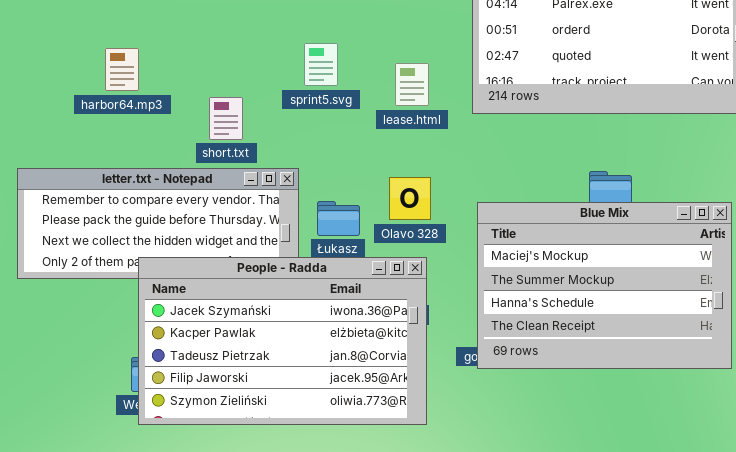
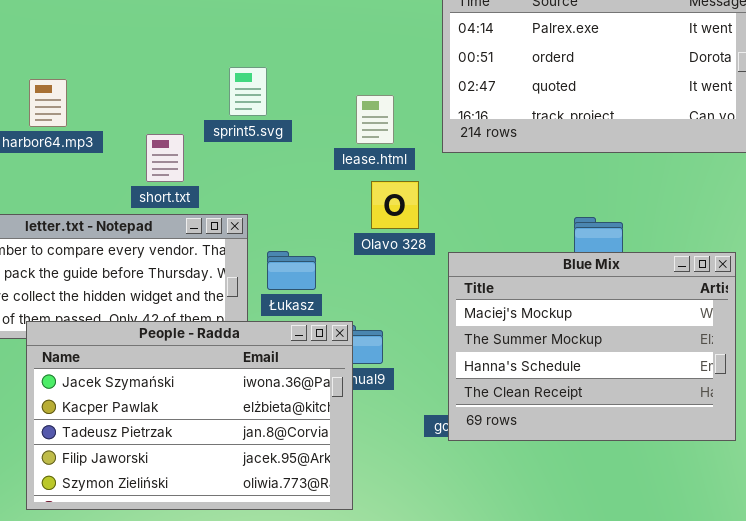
sprint5.svg: [304,43,338,86] -> [229,67,267,116], moved
Olavo 328: [389,177,431,220] -> [371,181,419,229], moved
People - Radda: [138,257,427,425] -> [26,321,353,510], moved

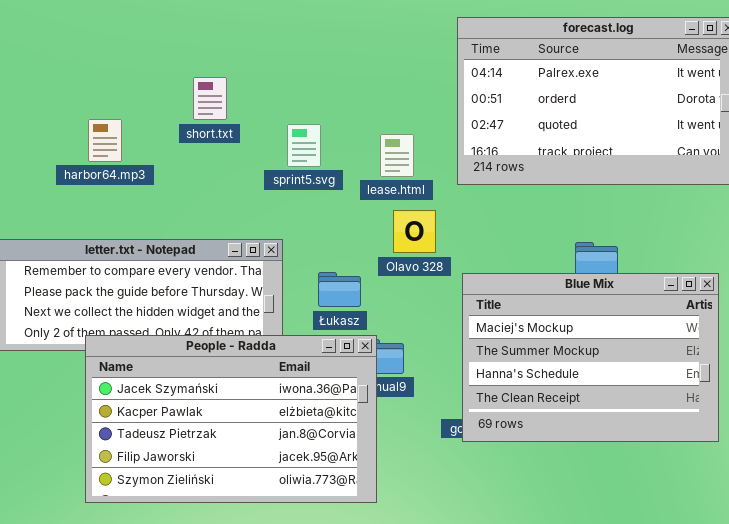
sprint5.svg: [229,67,267,116] -> [287,124,321,167], moved
short.txt: [146,134,184,182] -> [193,77,227,120], moved
Łukasz: [267,251,316,290] -> [318,272,361,307], moved

